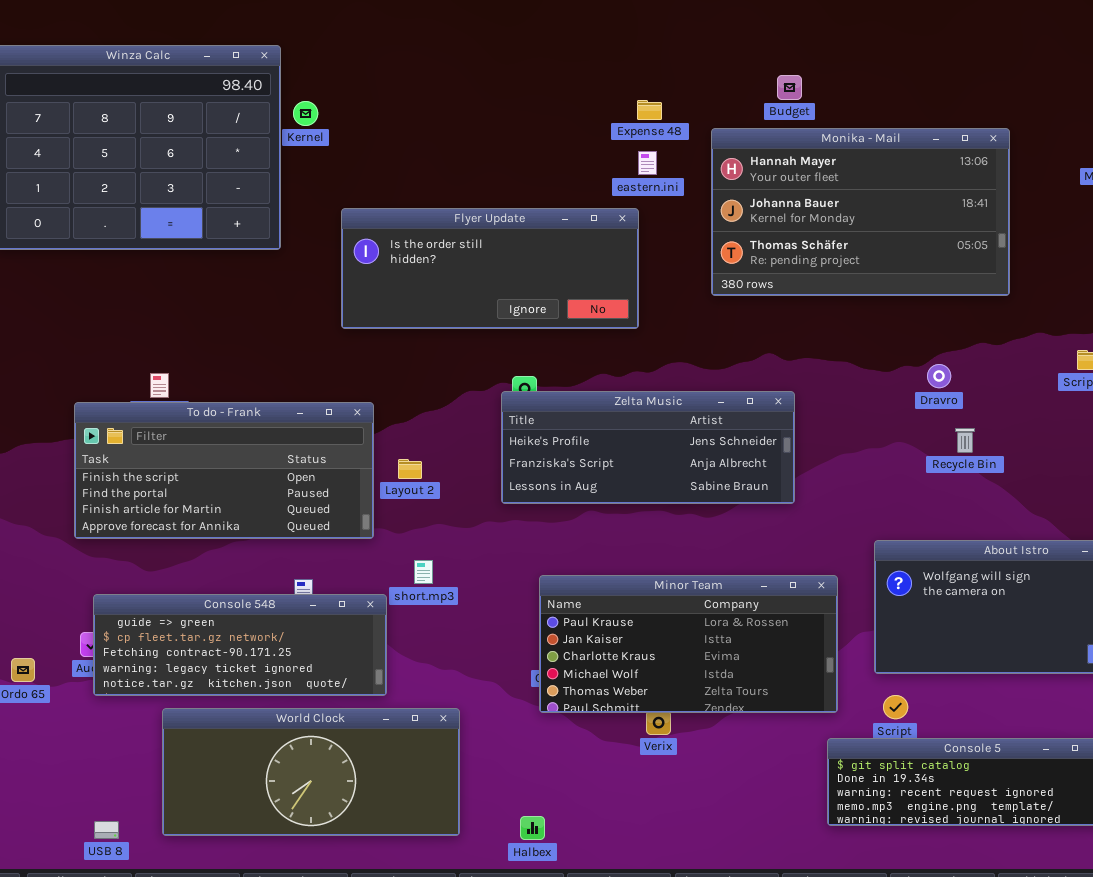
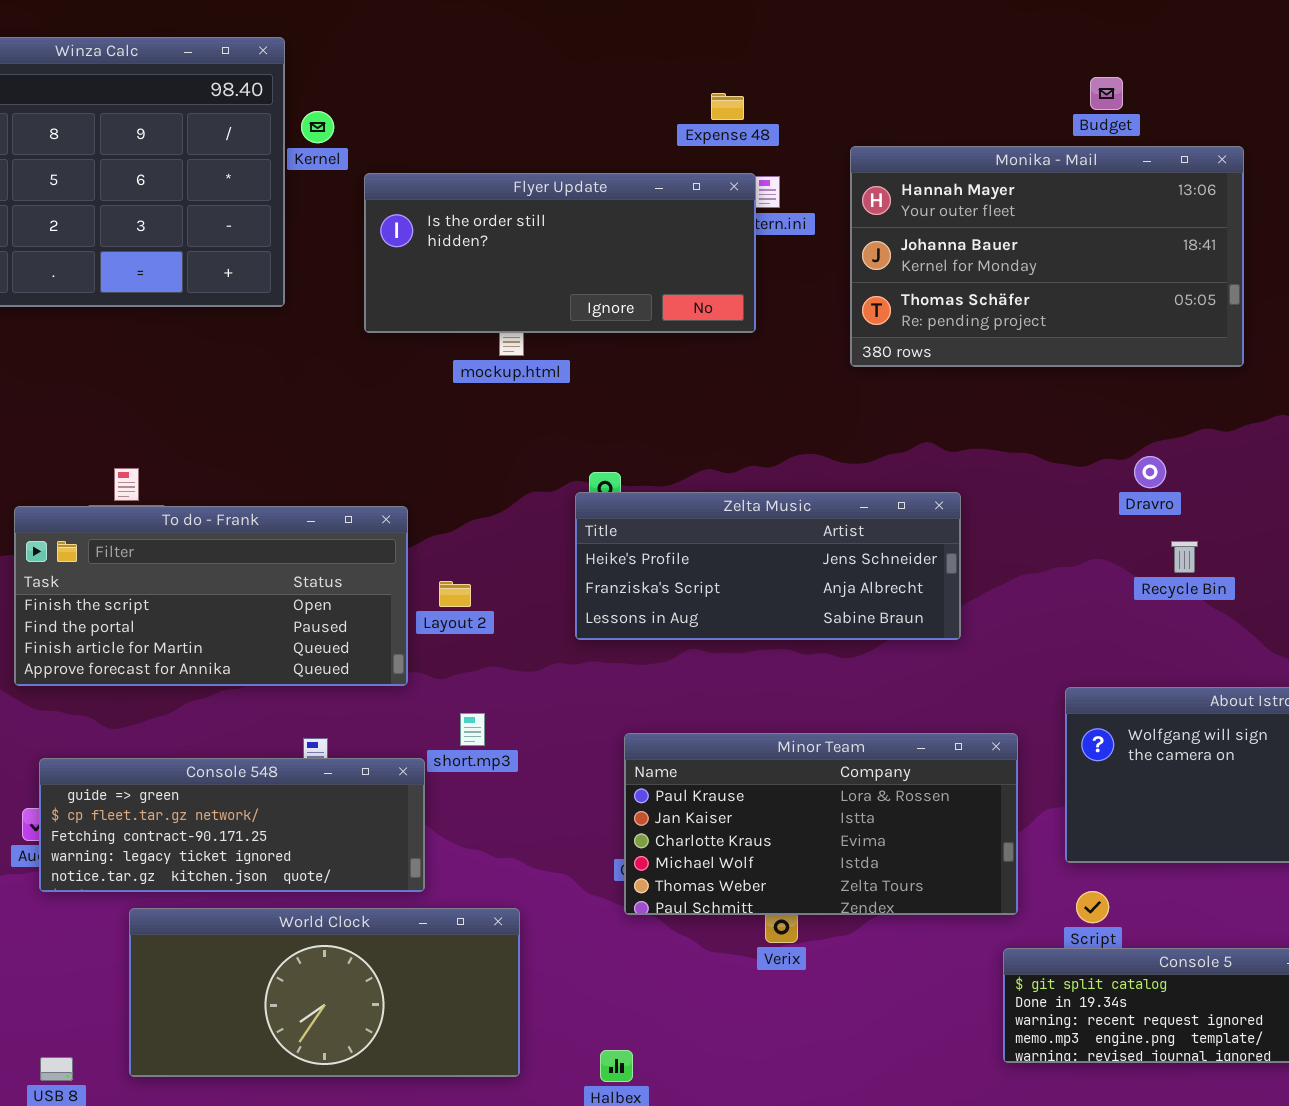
Budget: [777,75,802,100] -> [1090,77,1123,110], moved
Expense 48: [637,100,662,120] -> [711,93,744,120], moved
Flyer Update: [341,208,639,329] -> [364,173,756,333], moved

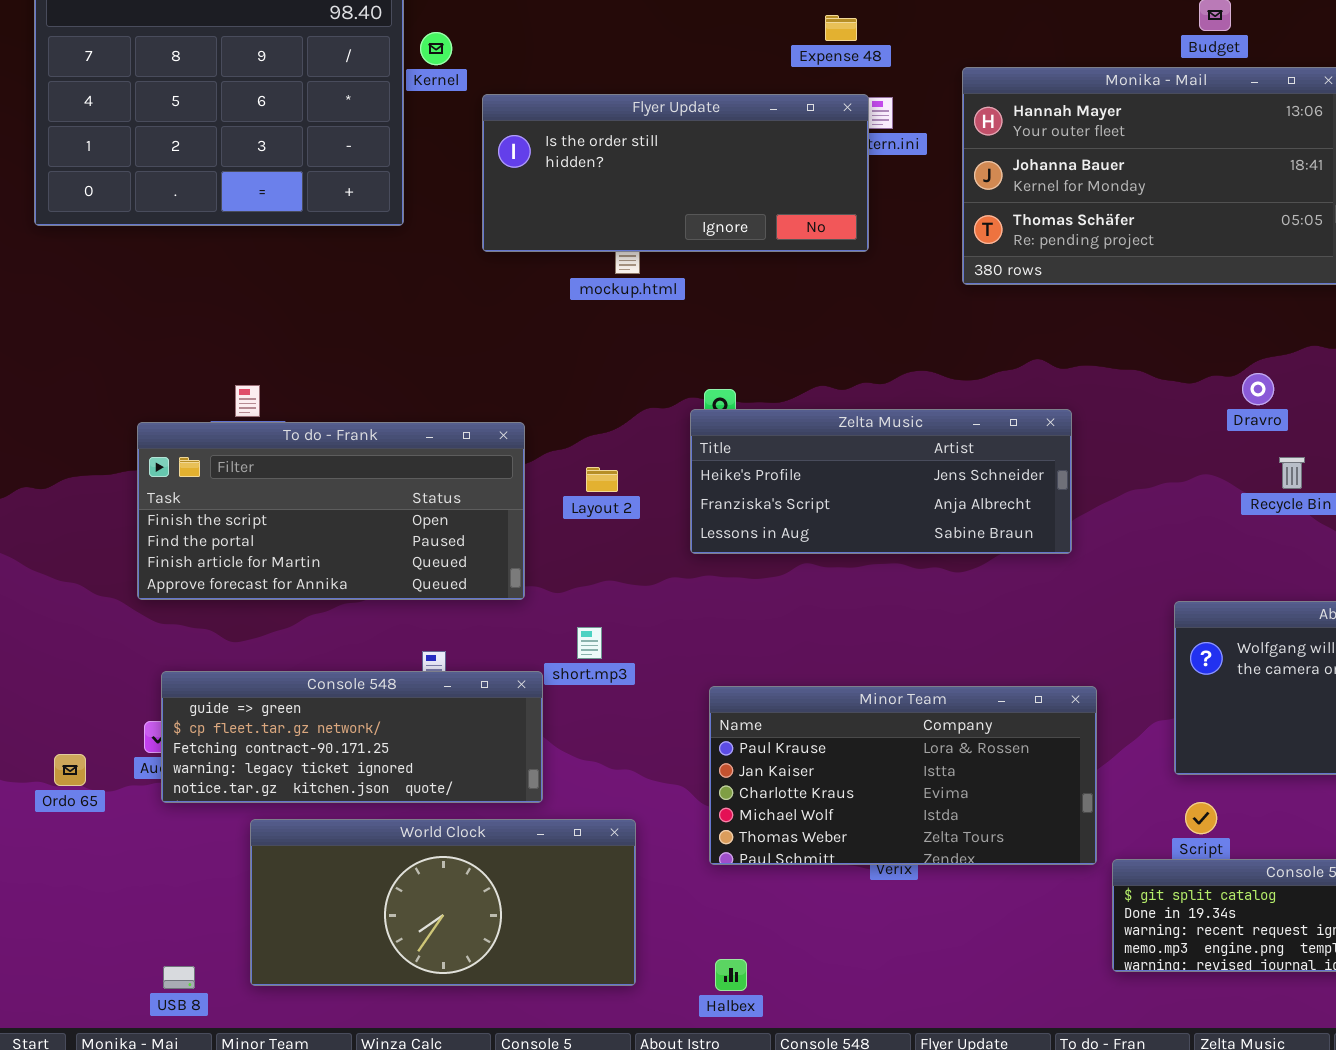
Layout 2: [439,581,471,607] -> [586,467,618,492], moved
Minor Team: [624,733,1018,915] -> [709,686,1097,865], moved

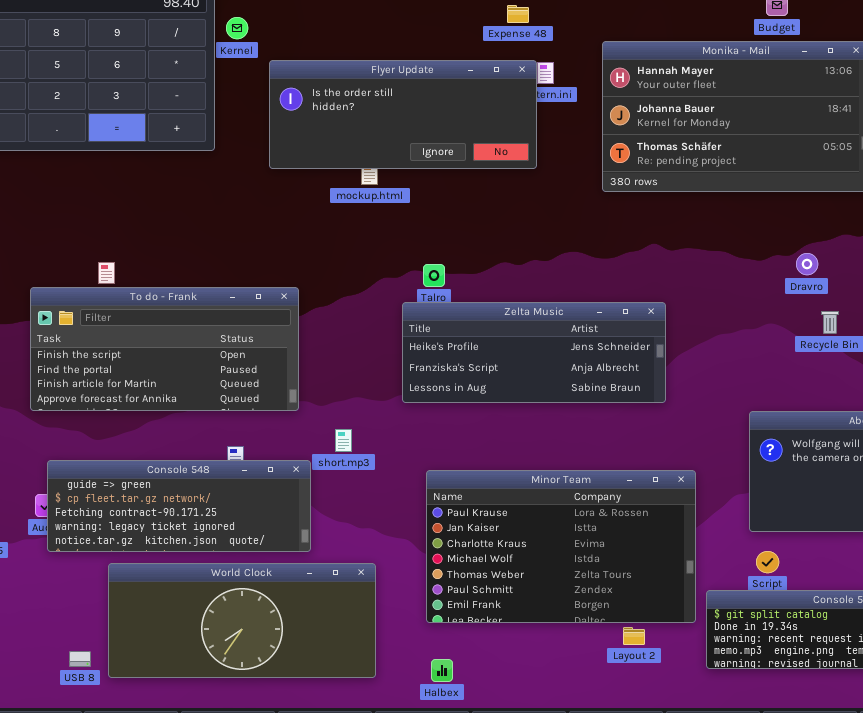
Zelta Music: [690,409,1072,554] -> [402,302,666,403], moved
Layout 2: [586,467,618,492] -> [623,627,645,645], moved
Minor Team: [709,686,1097,865] -> [426,470,696,623], resized
USB 8: [163,966,195,989] -> [69,651,91,667], moved

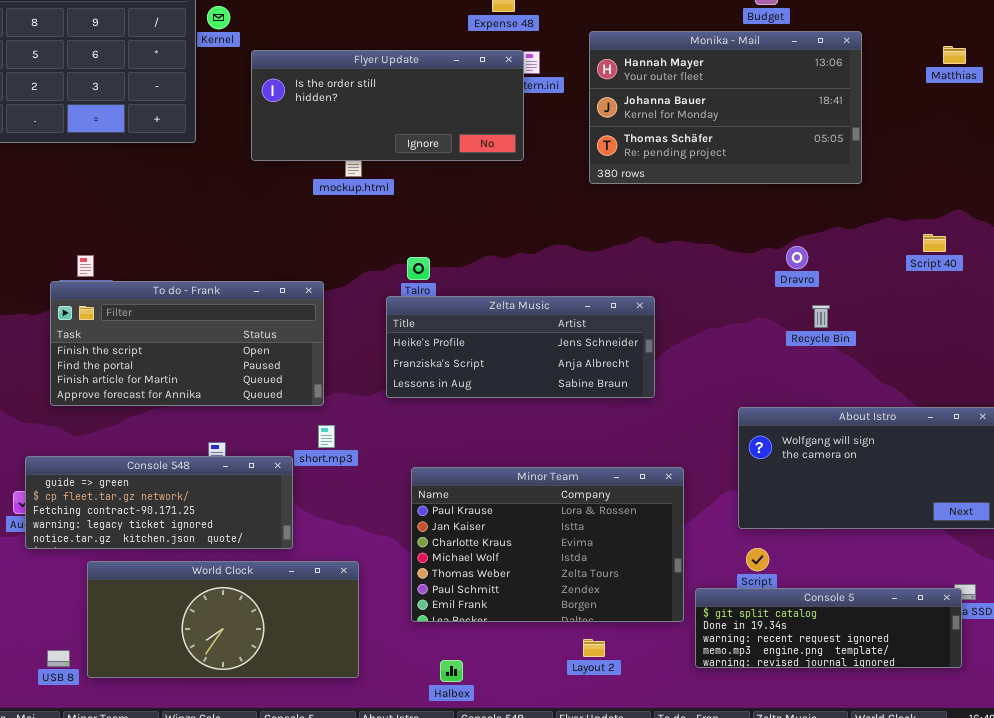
To do - Frank: [30,287,299,411] -> [50,281,324,406], moved
Layout 2: [623,627,645,645] -> [583,639,605,657], moved
Halbex: [431,659,453,682] -> [440,660,463,682], moved

